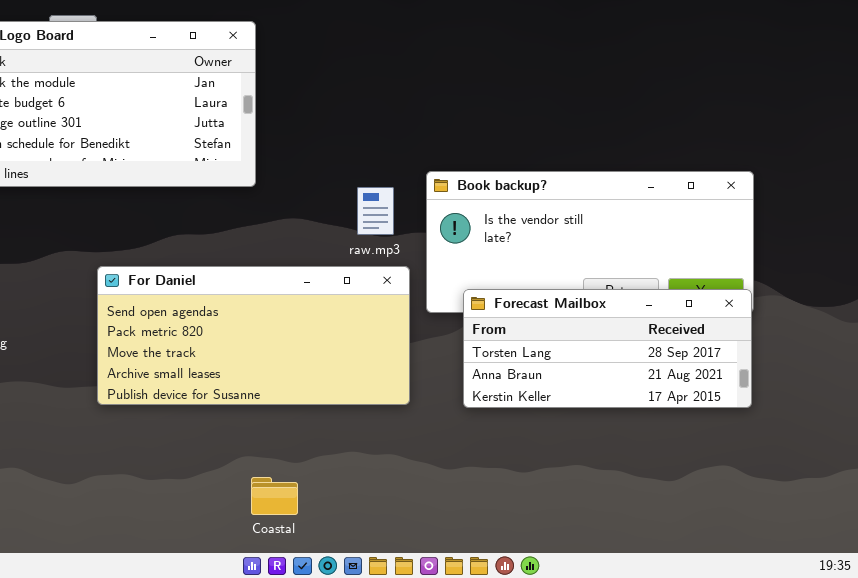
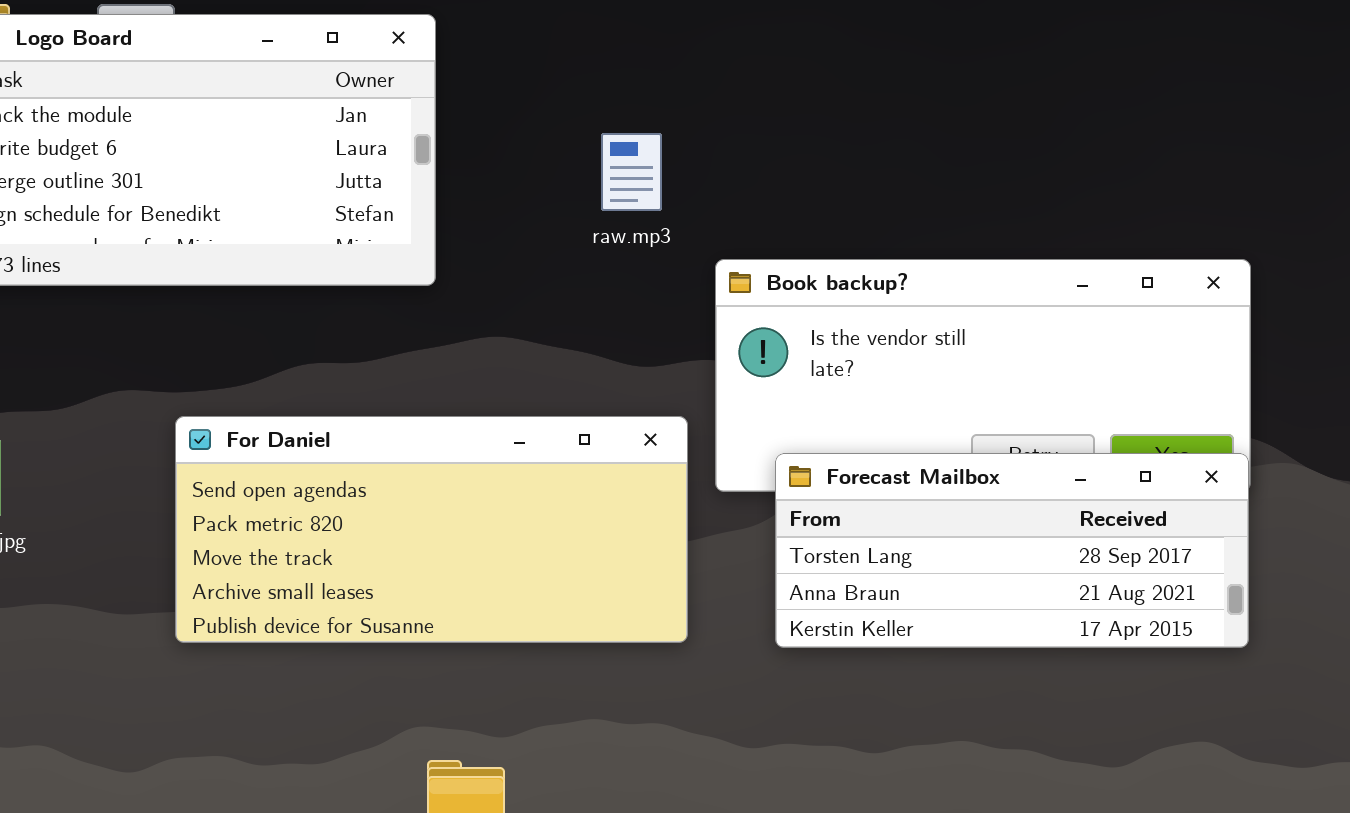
raw.mp3: [357,187,394,235] -> [601,133,662,211], moved

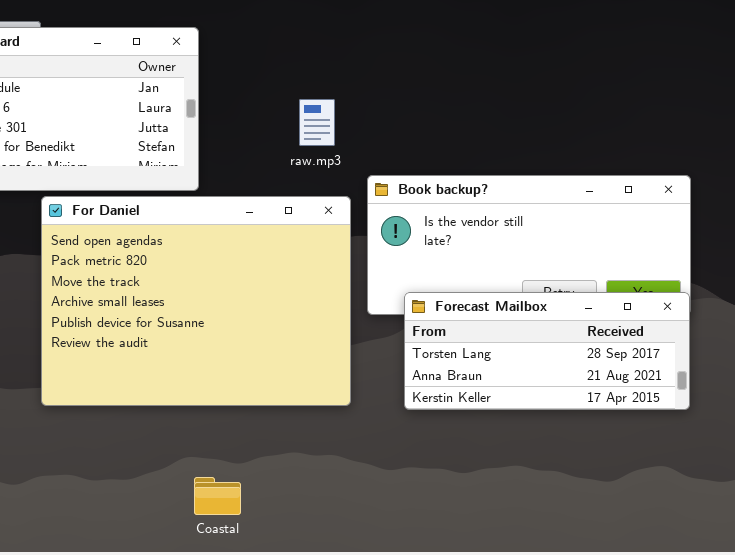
For Daniel: [175,416,688,643] -> [41,196,351,406], resized

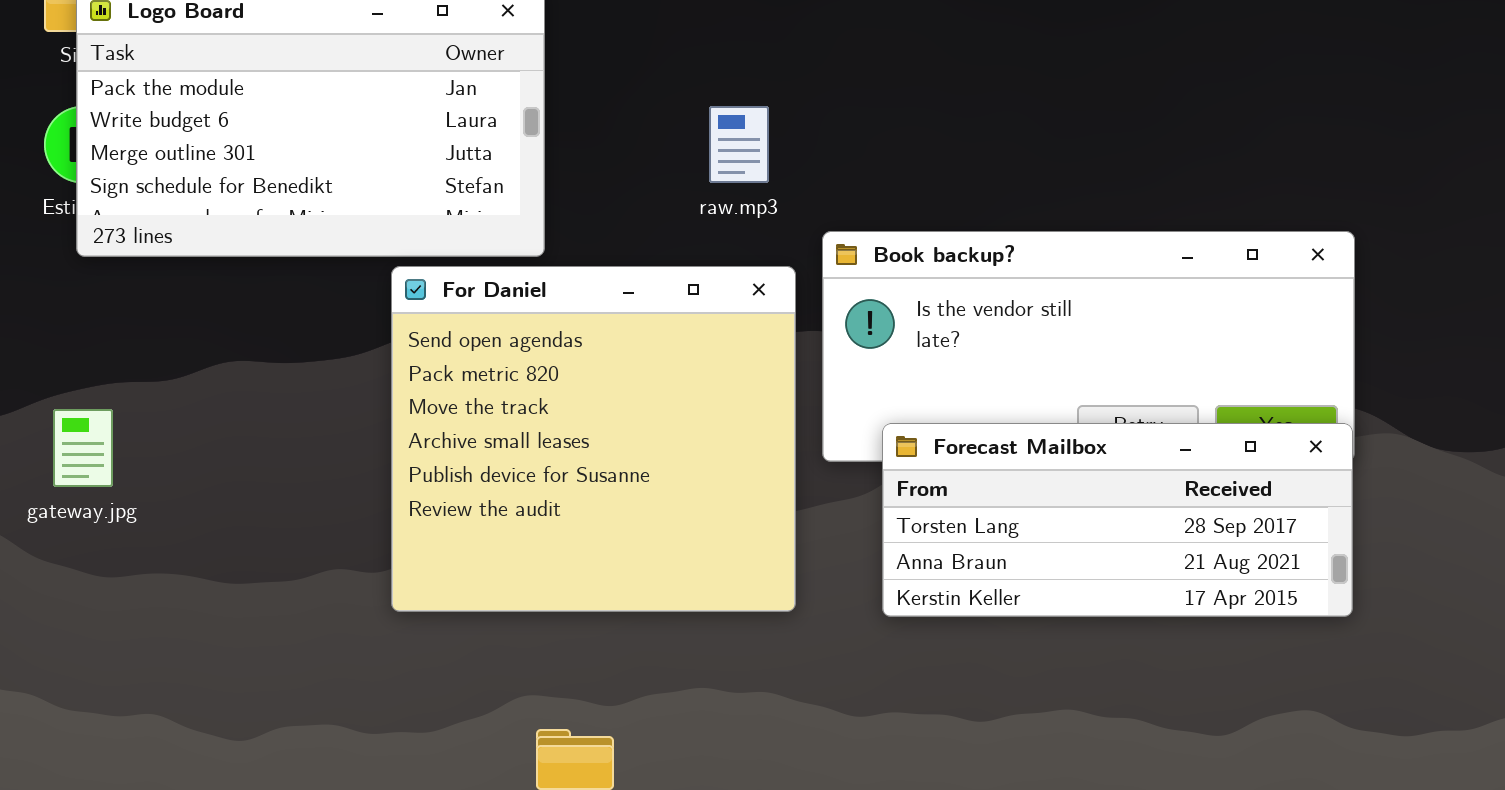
For Daniel: [41,196,351,406] -> [391,266,796,612], resized

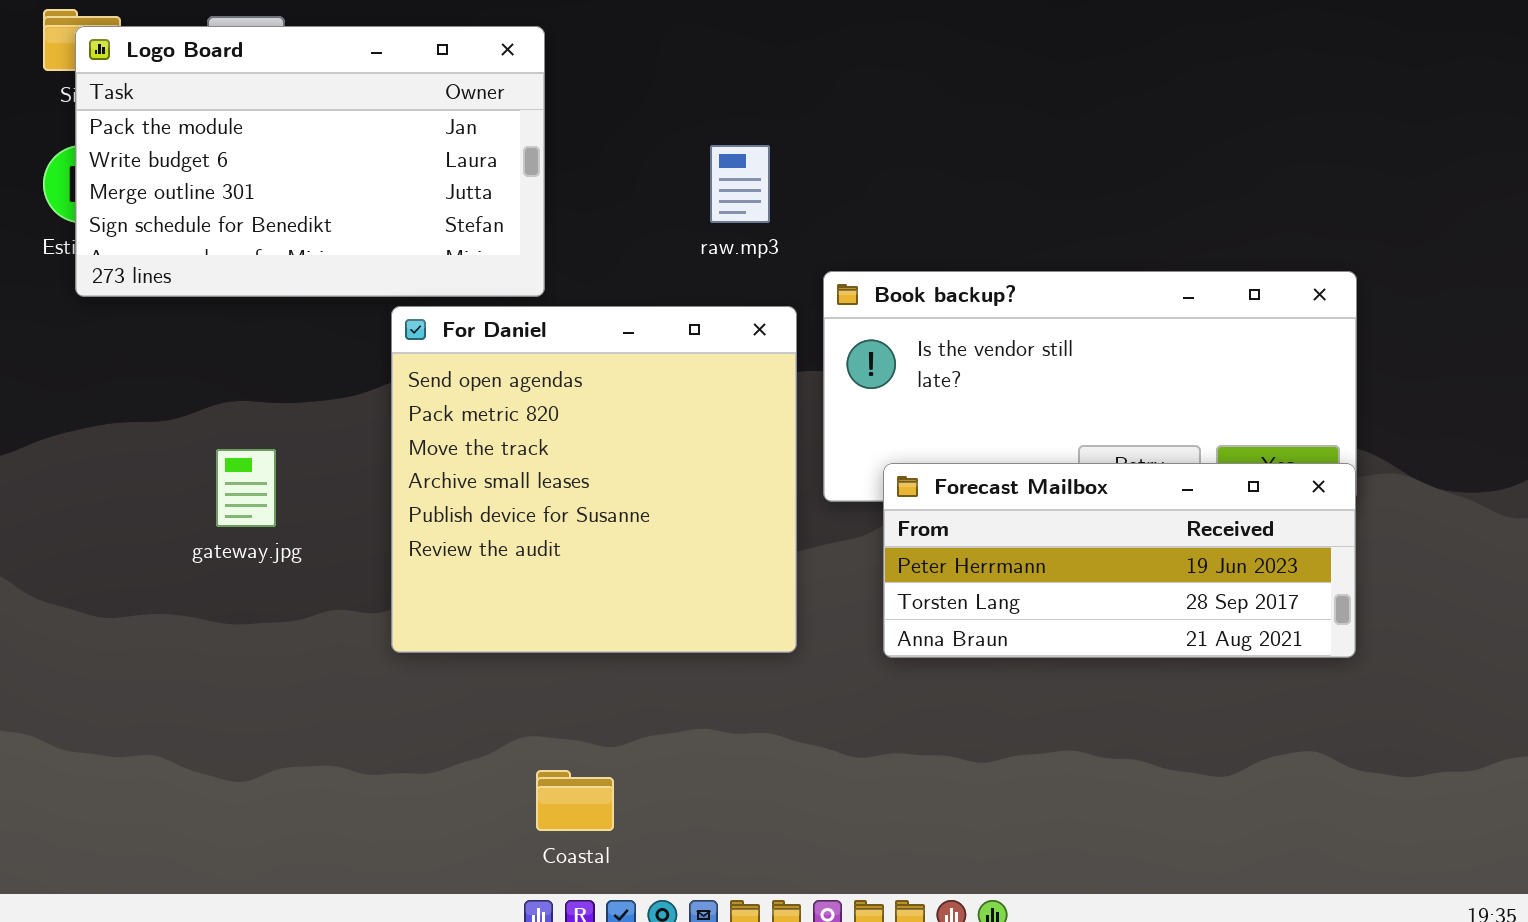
gateway.jpg: [53,409,113,487] -> [216,449,276,527], moved
Forecast Mailbox: [882,423,1353,617] -> [883,463,1356,658], scrolled up 1 row

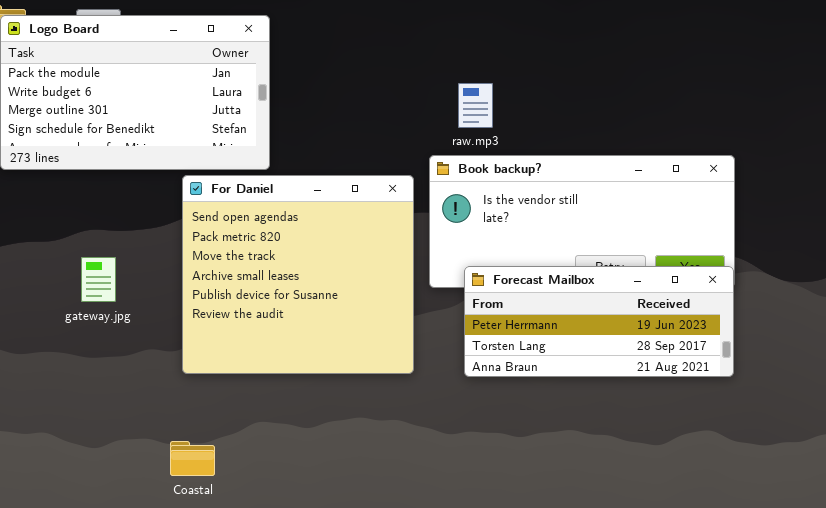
raw.mp3: [710,145,770,223] -> [458,83,493,128], moved
Coastal: [536,770,614,831] -> [170,441,215,476], moved

